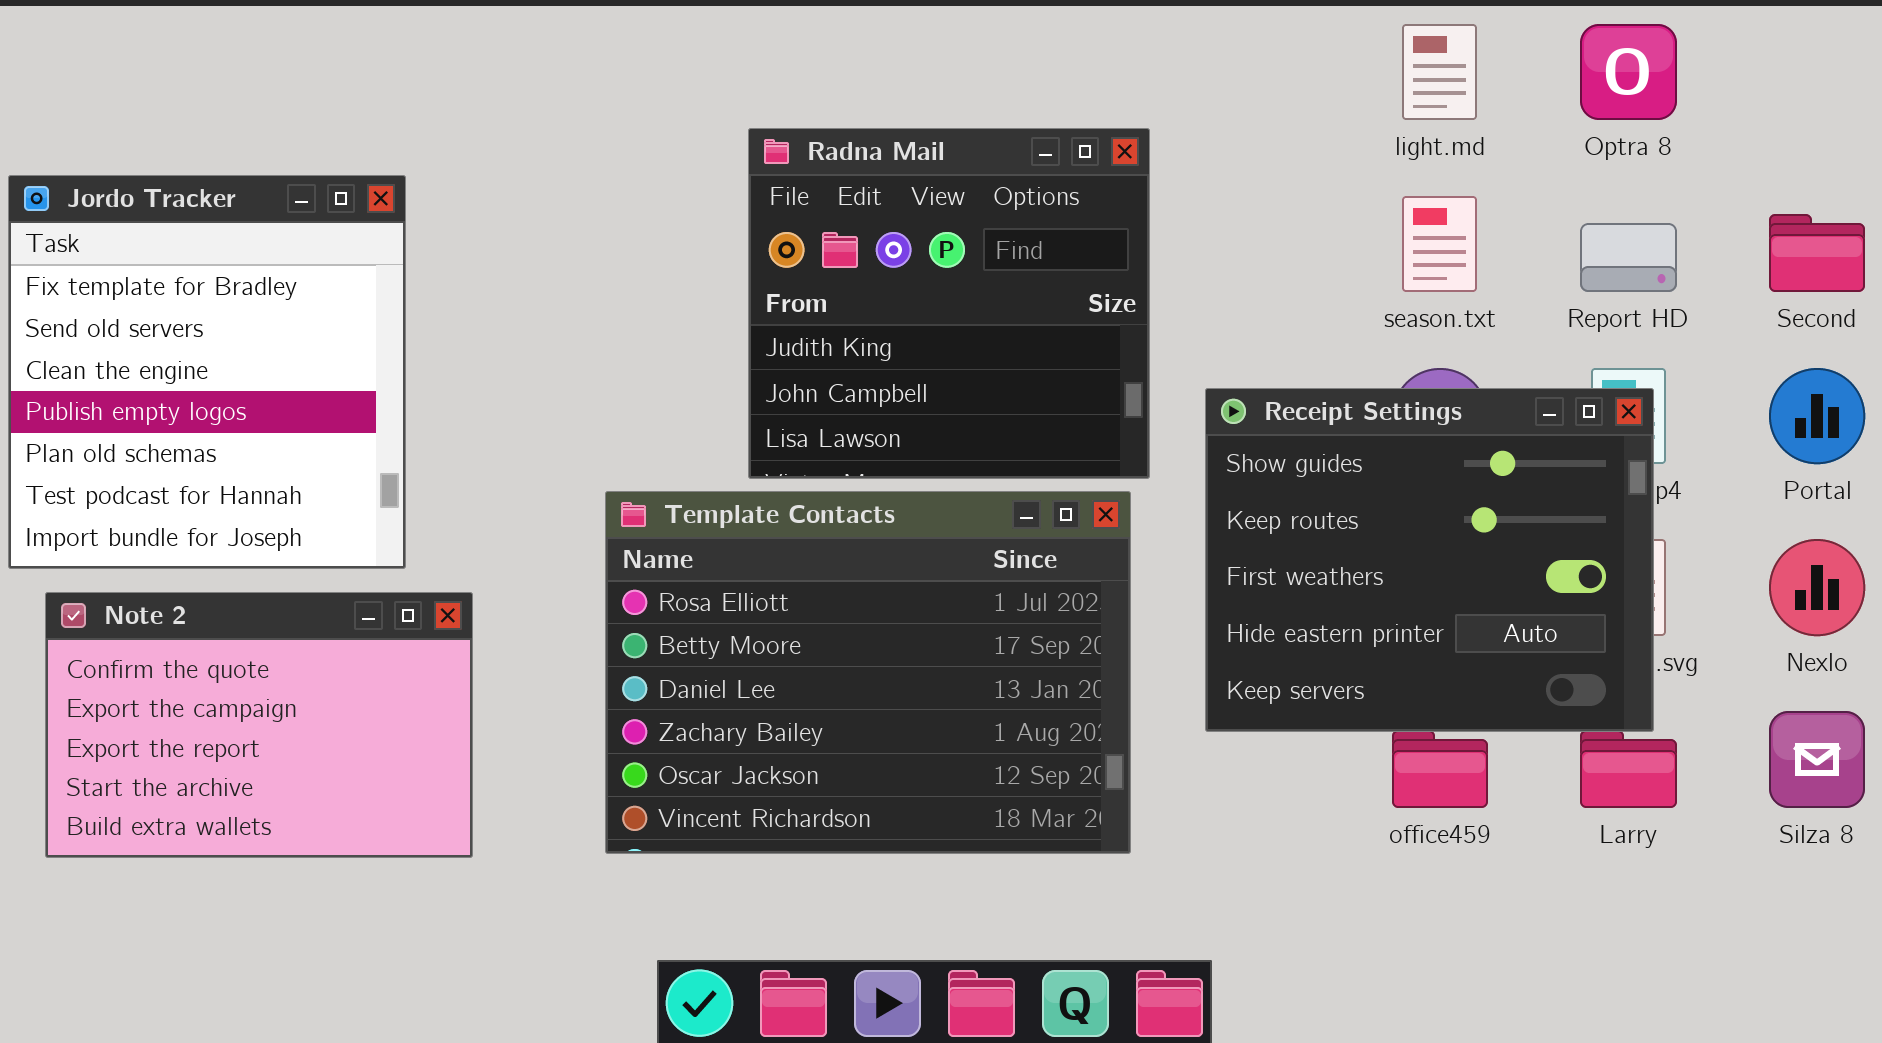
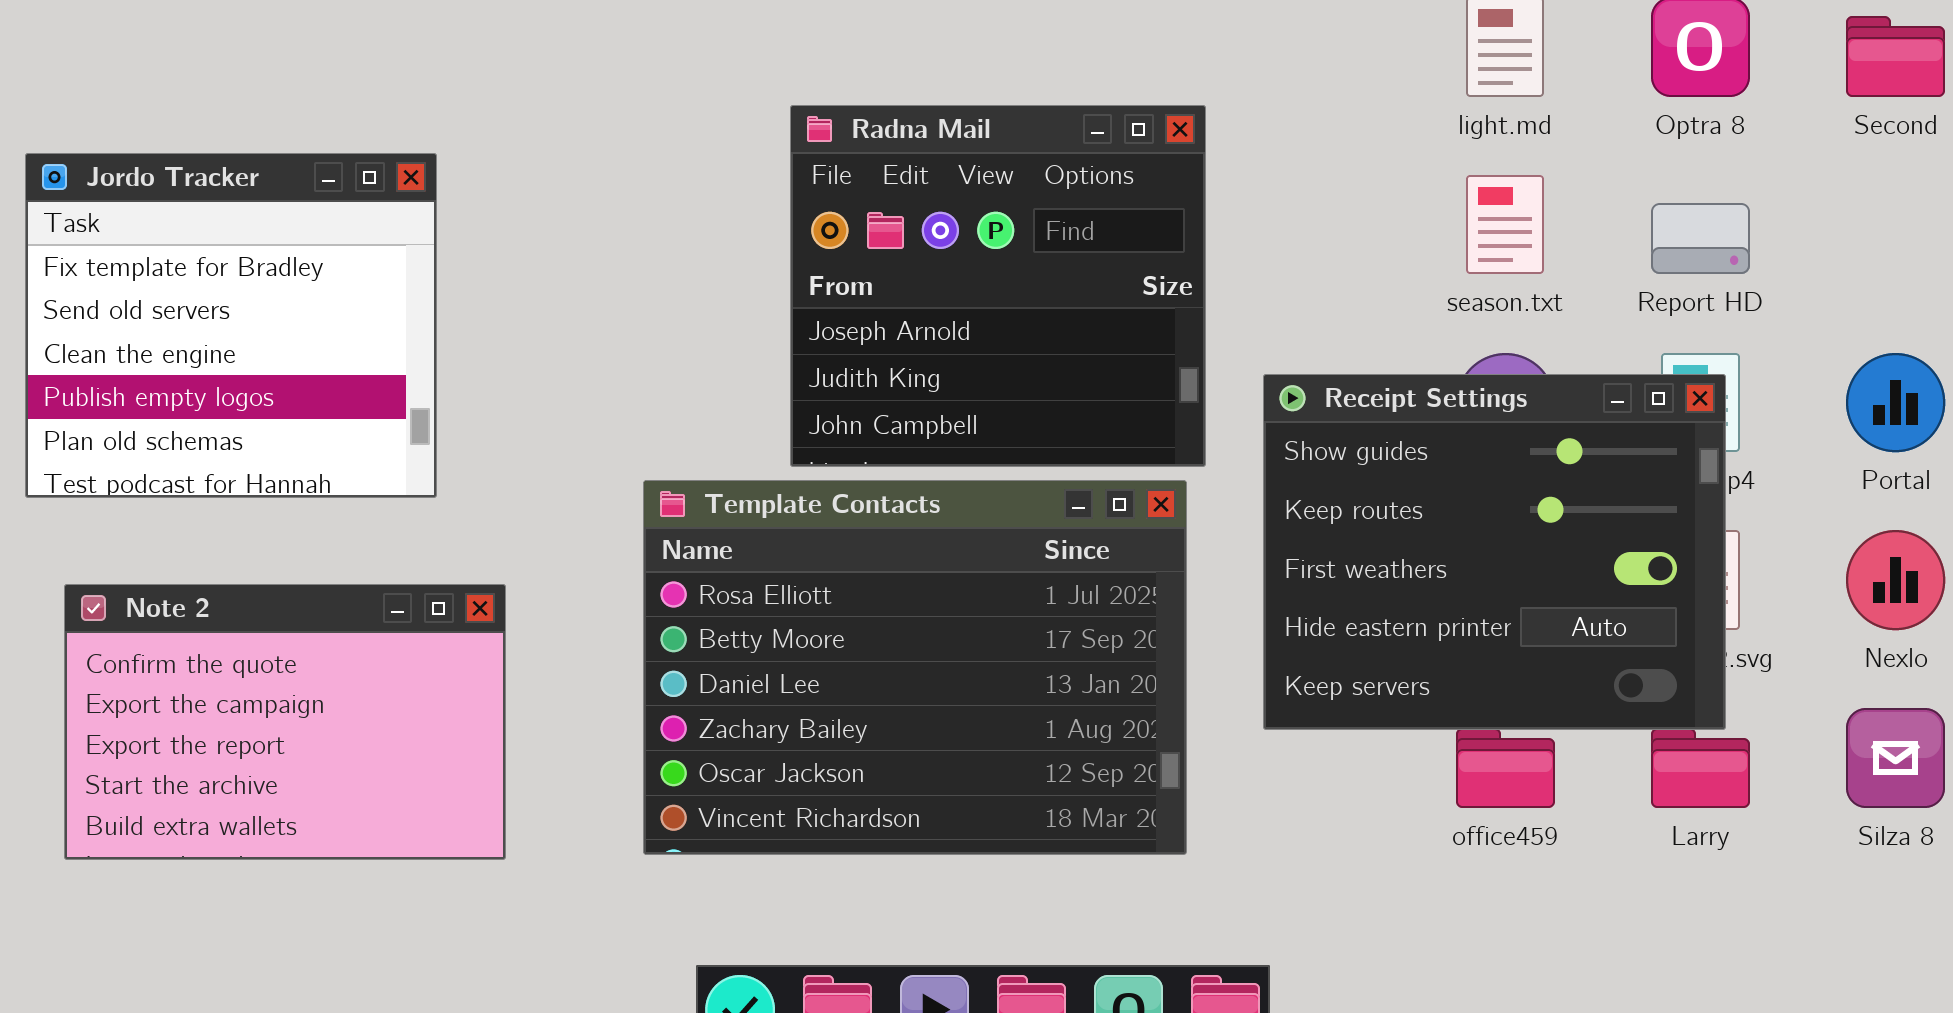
Radna Mail: [748,128,1150,479] -> [790,105,1206,467], scrolled up 1 row
Jordo Tracker: [8,175,406,569] -> [25,153,437,498], resized
Second: [1769,214,1865,292] -> [1846,16,1945,97], moved

